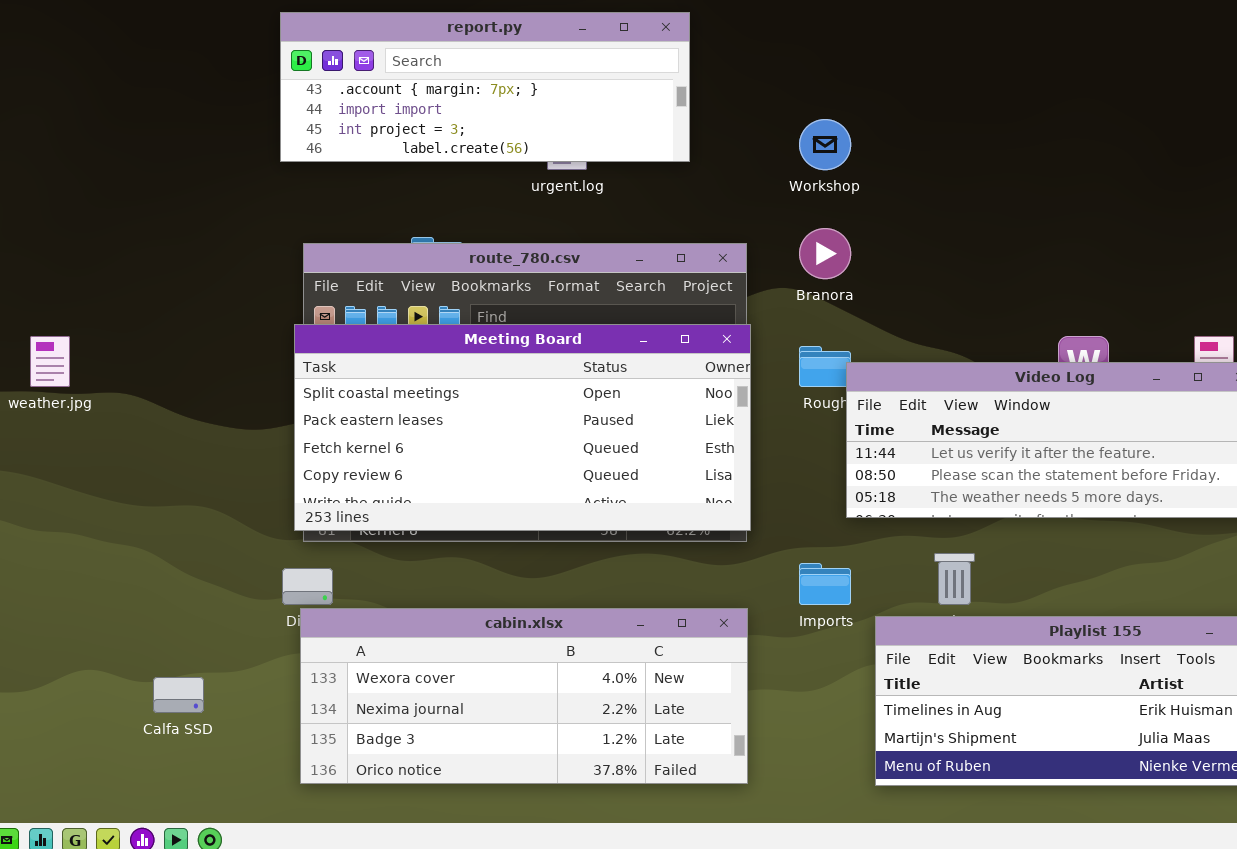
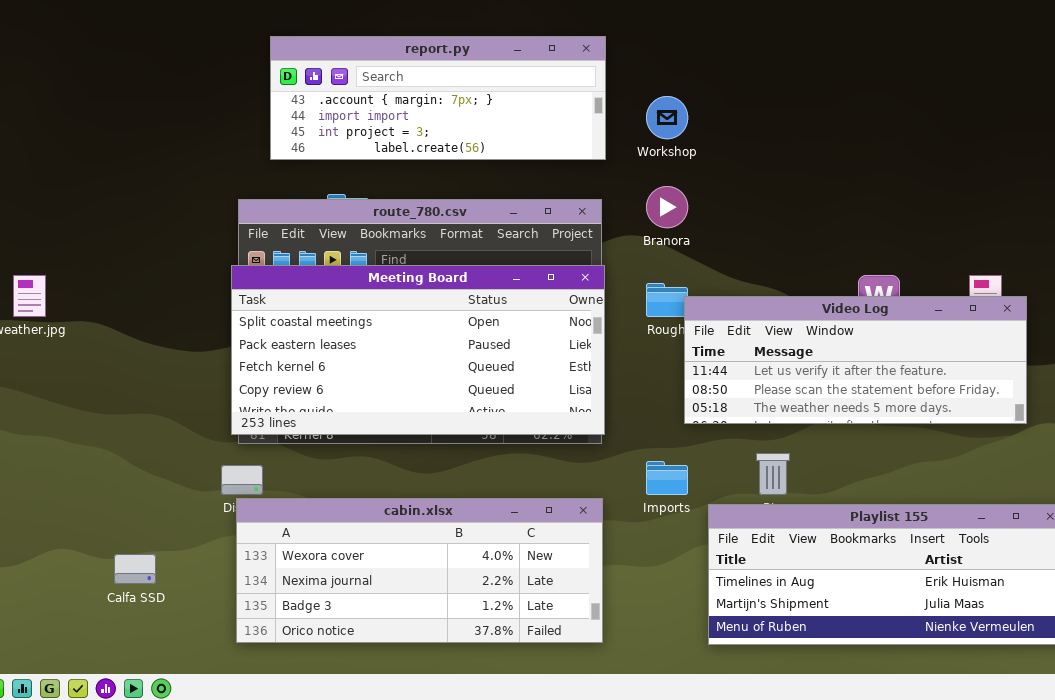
report.py: [280,12,690,162] -> [270,36,606,160], moved

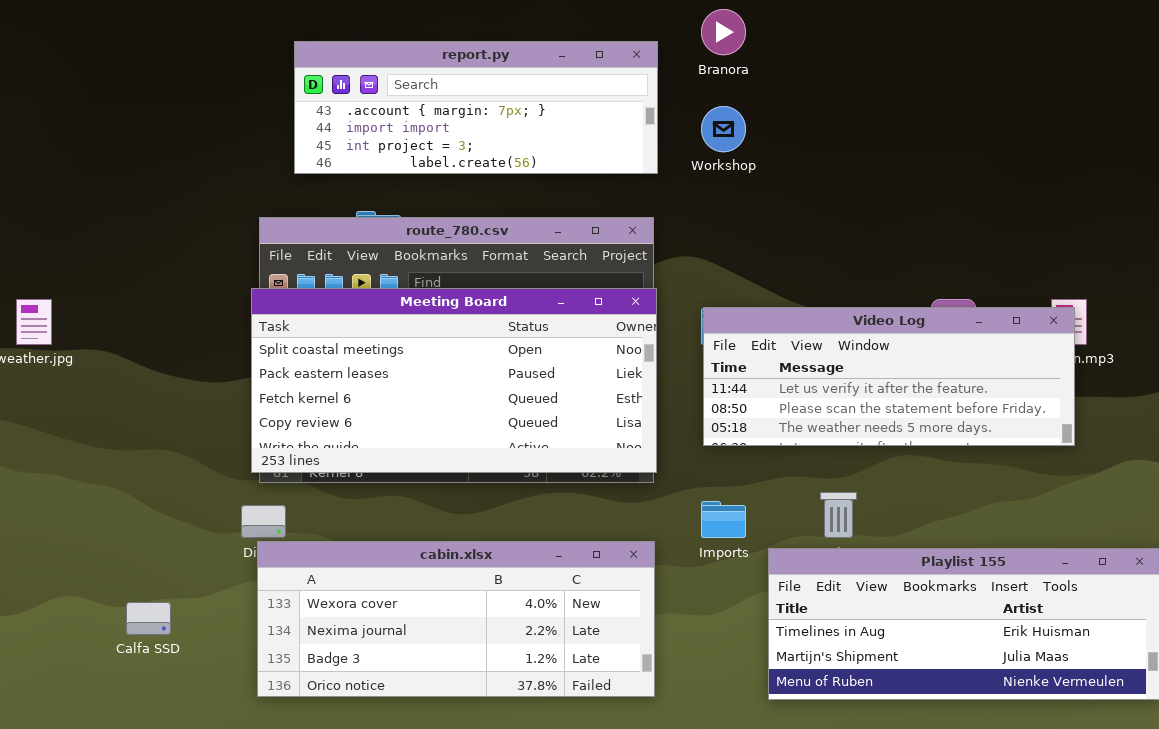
Branora: [646,186,688,228] -> [701,9,746,55], moved
Video Log: [684,296,1027,424] -> [703,307,1075,446], moved

